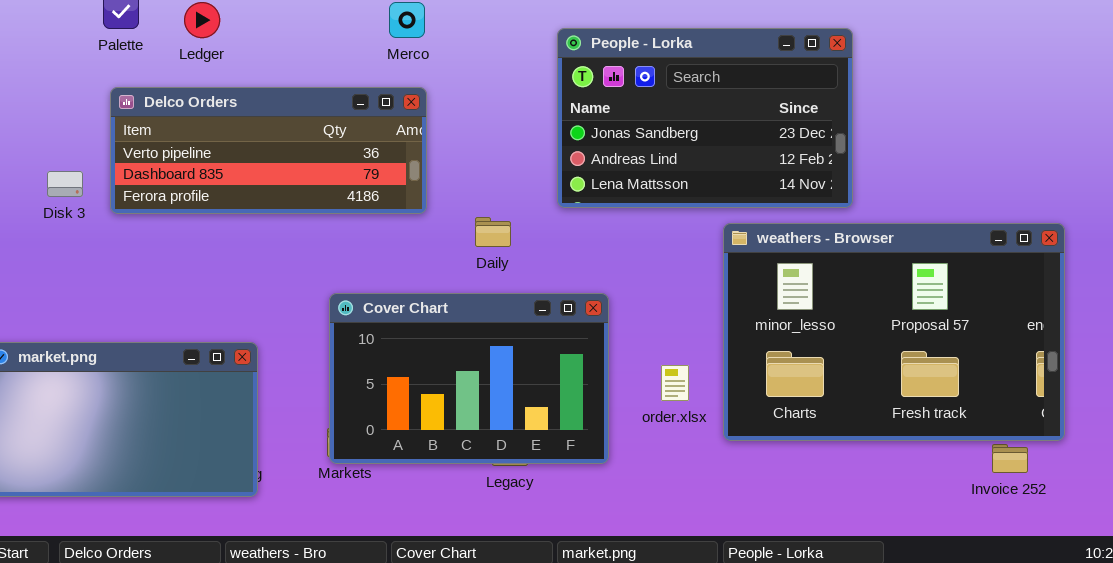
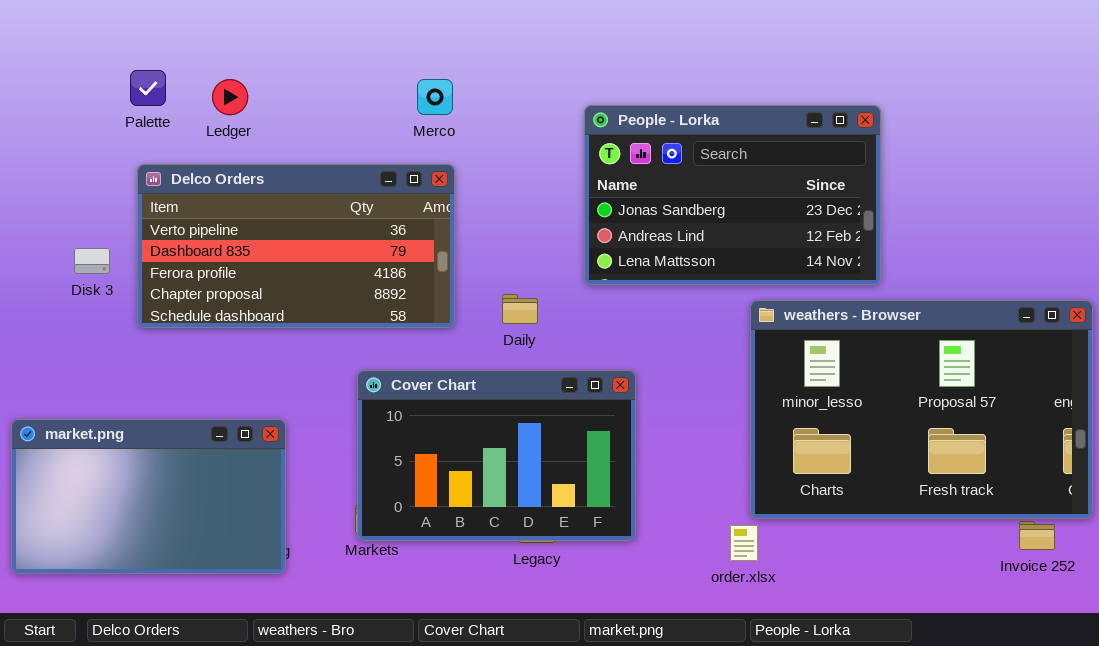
Delco Orders: [110,87,427,214] -> [137,164,455,328], resized
order.xlsx: [661,365,689,401] -> [730,525,758,561], moved

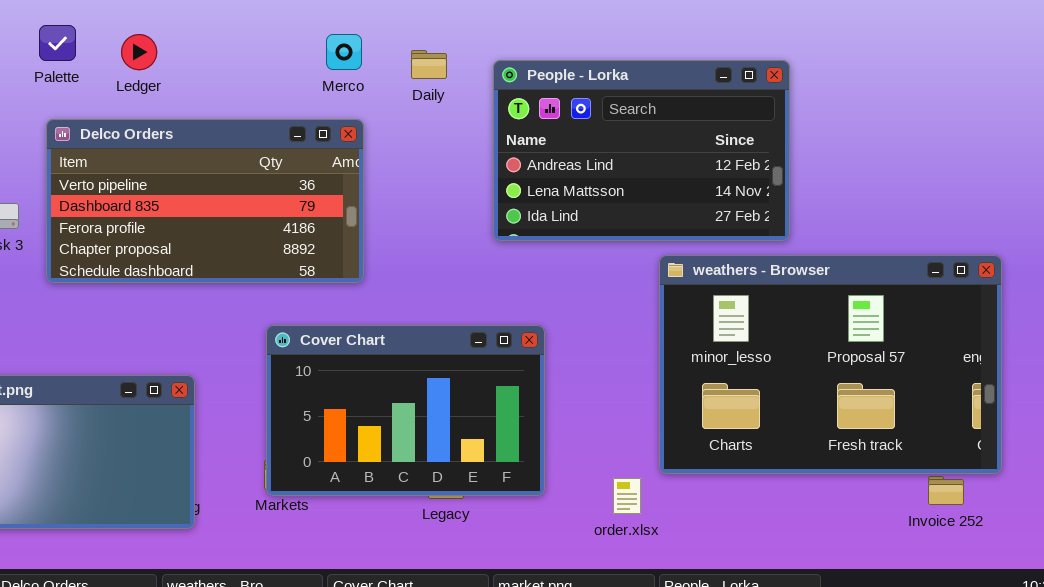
People - Lorka: [584,105,881,285] -> [493,60,790,241], scrolled down 1 row
Daily: [502,294,538,324] -> [411,50,447,79], moved
order.xlsx: [730,525,758,561] -> [613,478,641,514], moved

